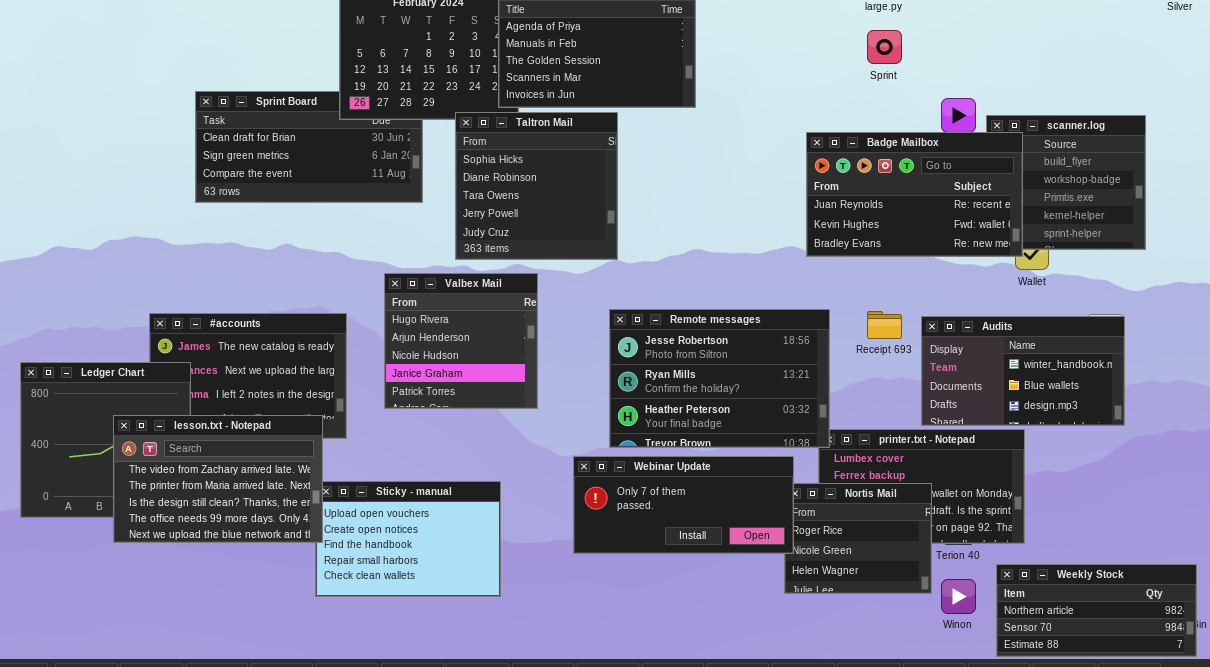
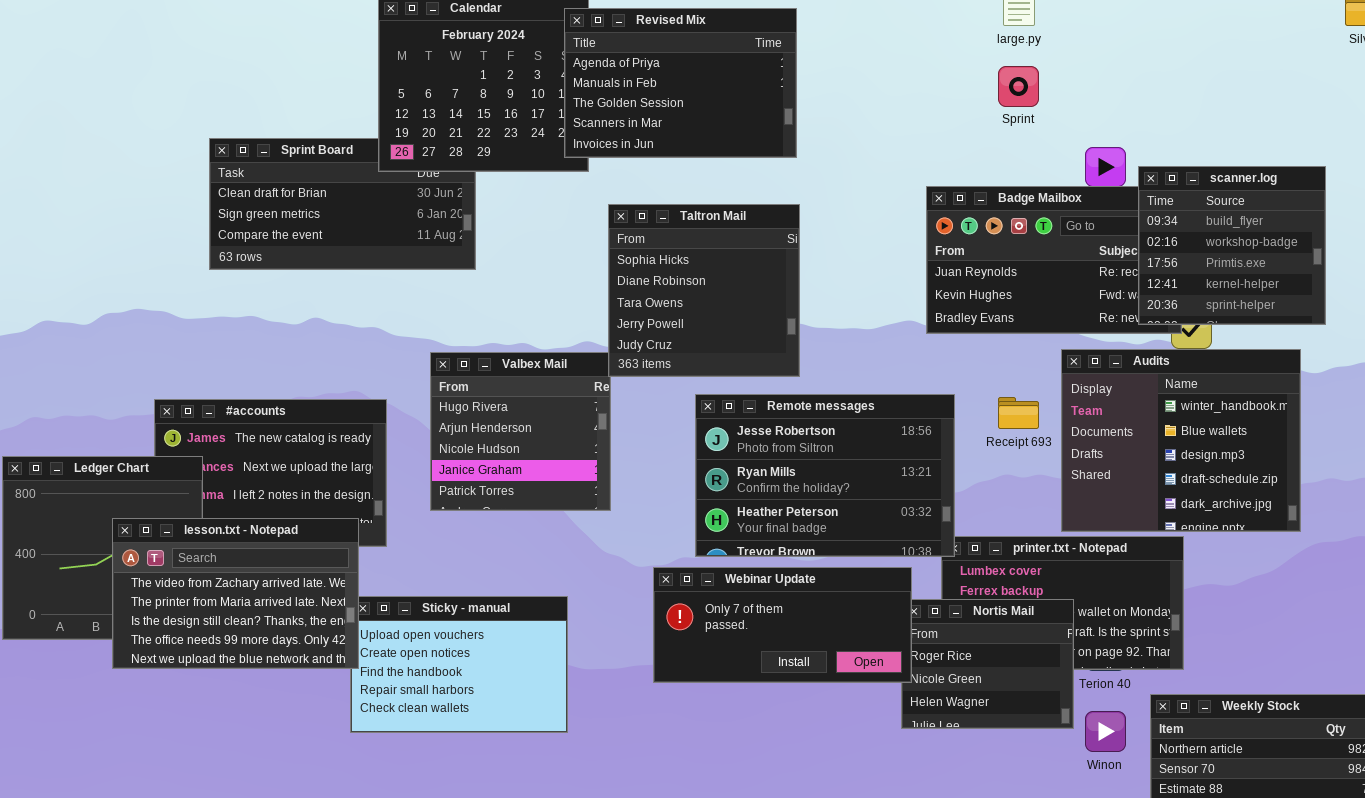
Taltron Mail: [455,112,618,260] -> [608,204,800,377], moved
scanner.log: [986,115,1146,250] -> [1138,166,1326,325], raised
Audits: [921,316,1125,426] -> [1061,349,1301,532], resized

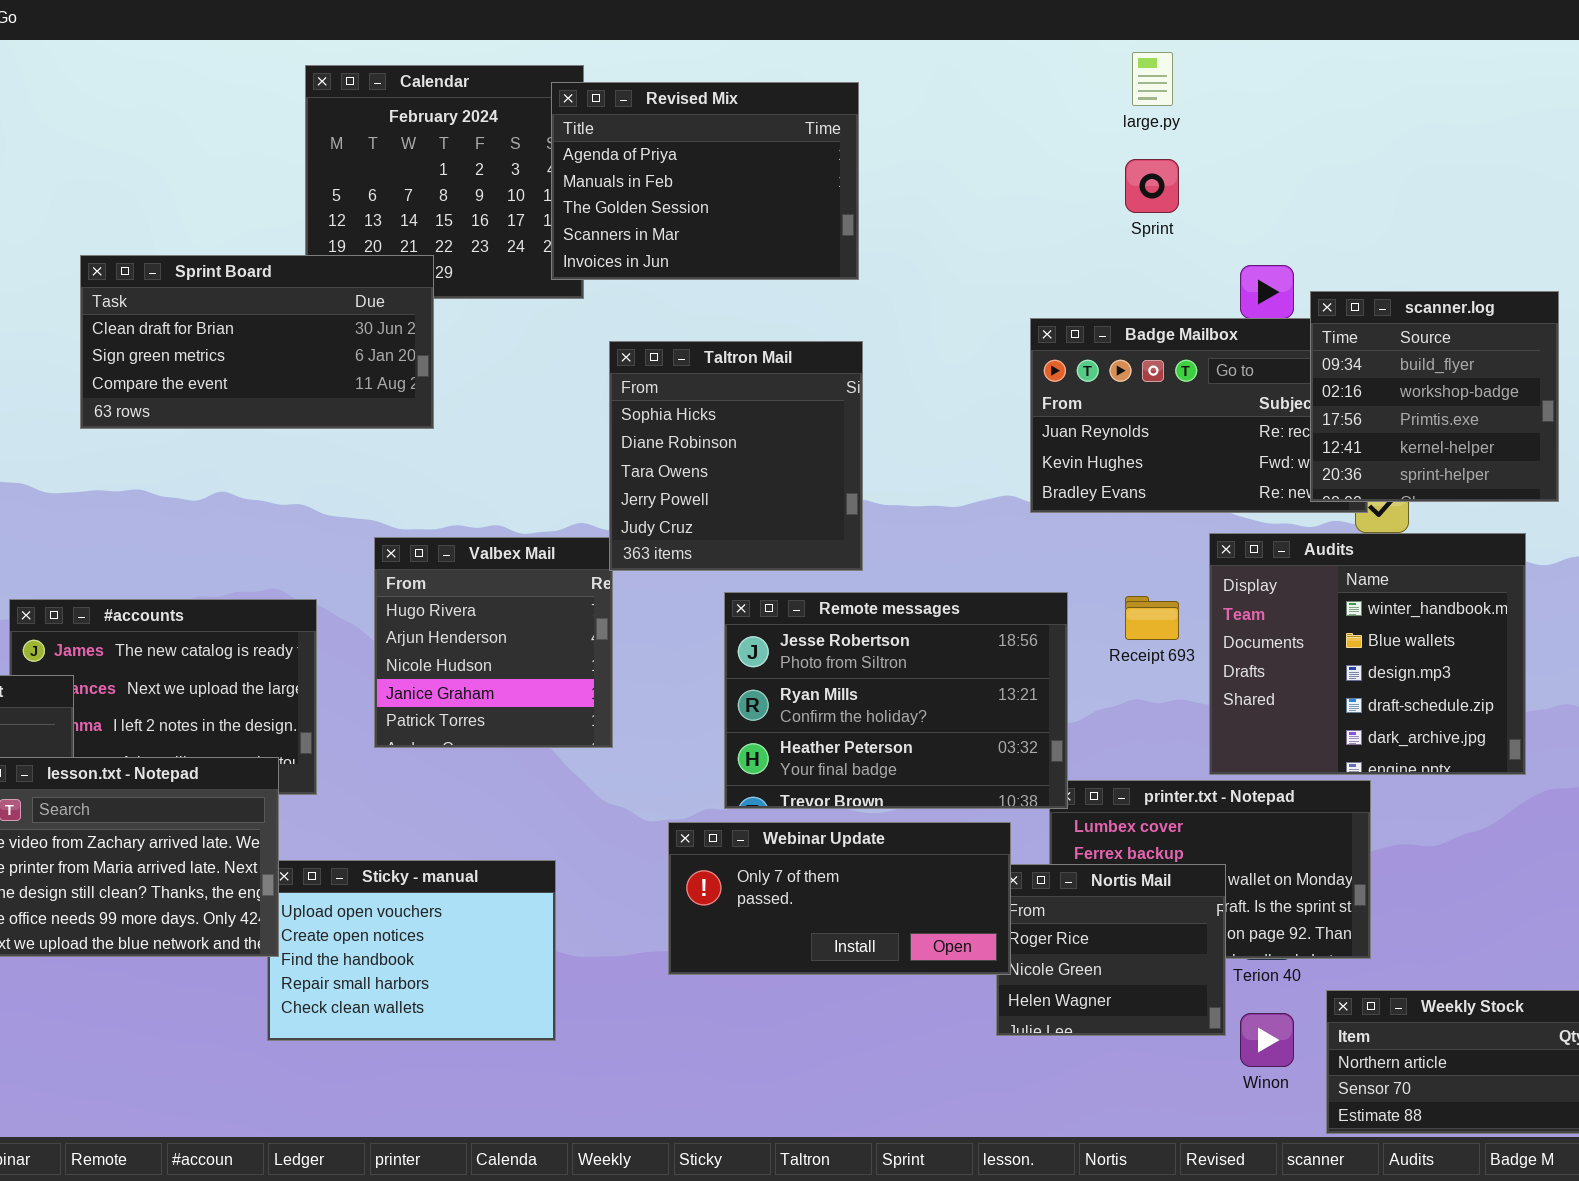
Sprint Board: [209,138,476,270] -> [80,255,434,429], raised

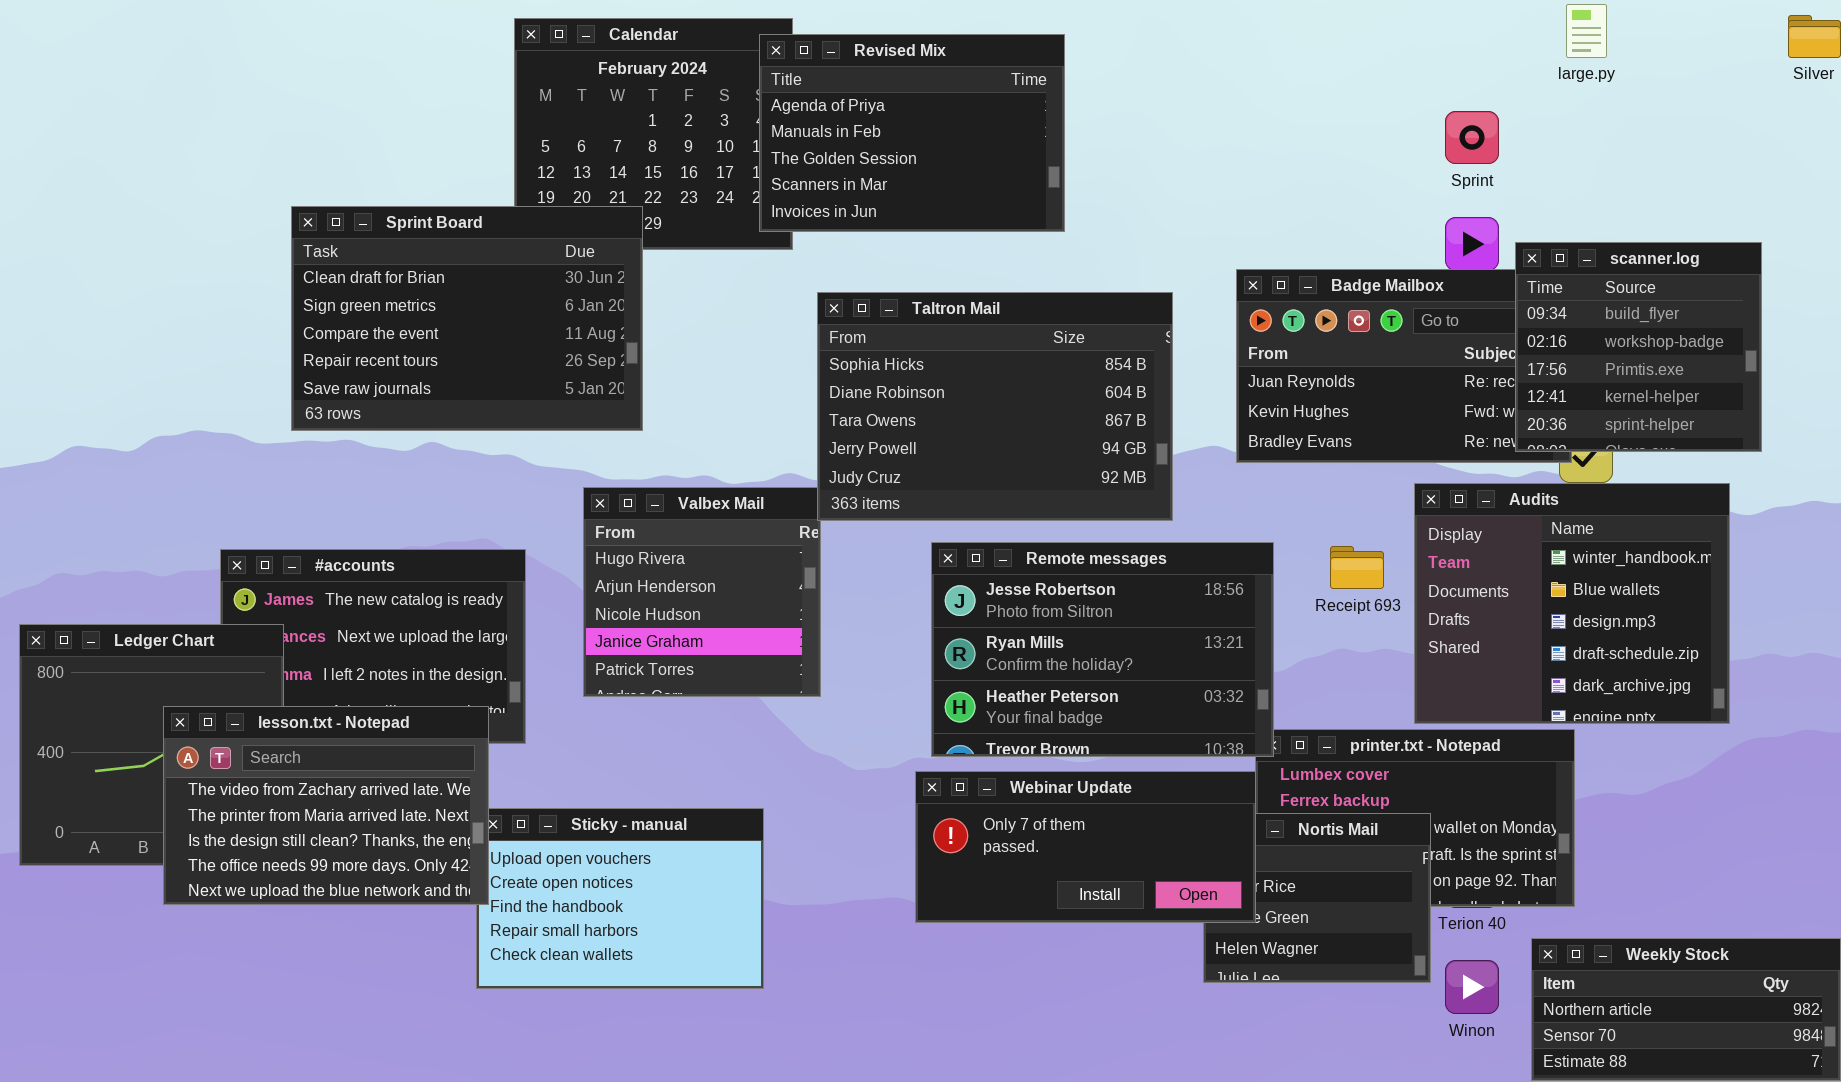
large.py: [1132,52,1173,106] -> [1566,4,1607,58], moved
Sprint: [1125,159,1179,213] -> [1445,111,1499,164], moved
Sprint Board: [80,255,434,429] -> [291,206,643,431], resized
Taltron Mail: [609,341,863,571] -> [817,292,1173,521], resized
Webinar Update: [668,822,1011,975] -> [915,771,1256,923], moved

